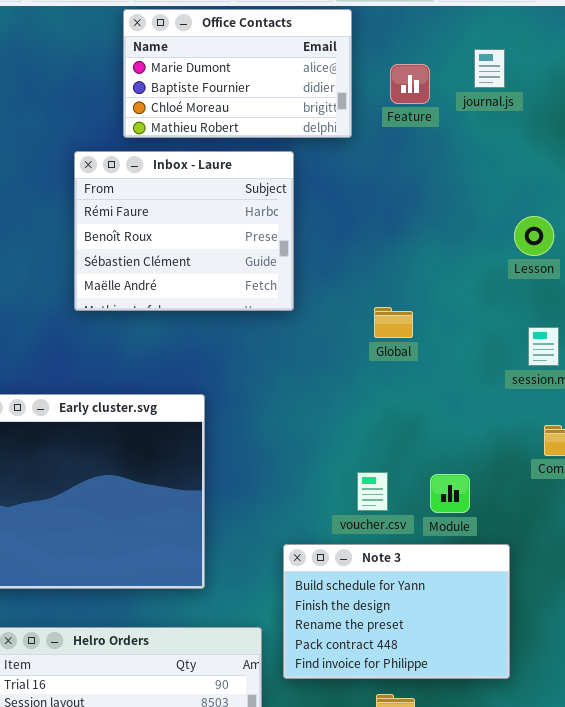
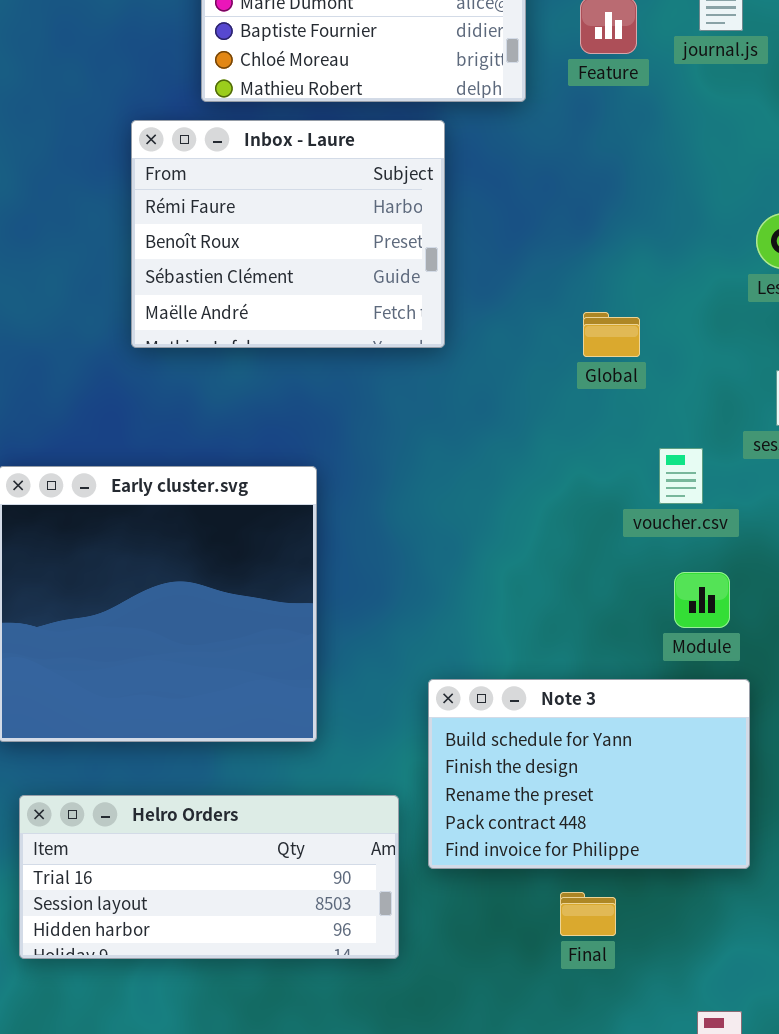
Global: [374,307,413,338] -> [583,312,640,357], moved
voucher.csv: [357,472,388,511] -> [659,448,703,504], moved
Module: [430,474,470,513] -> [674,572,730,628], moved

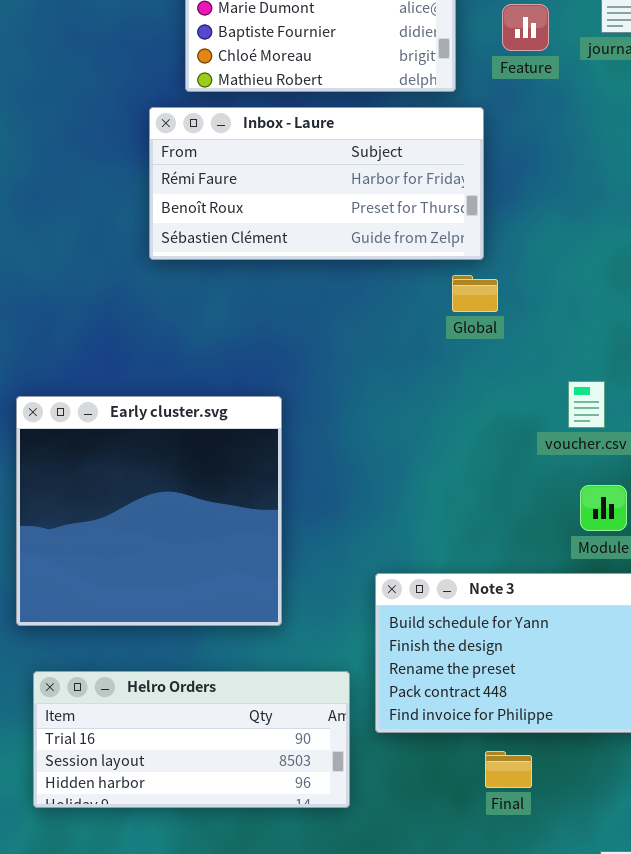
Inbox - Laure: [131,120,445,348] -> [149,107,484,260], moved, resized
Global: [583,312,640,357] -> [452,275,498,312], moved

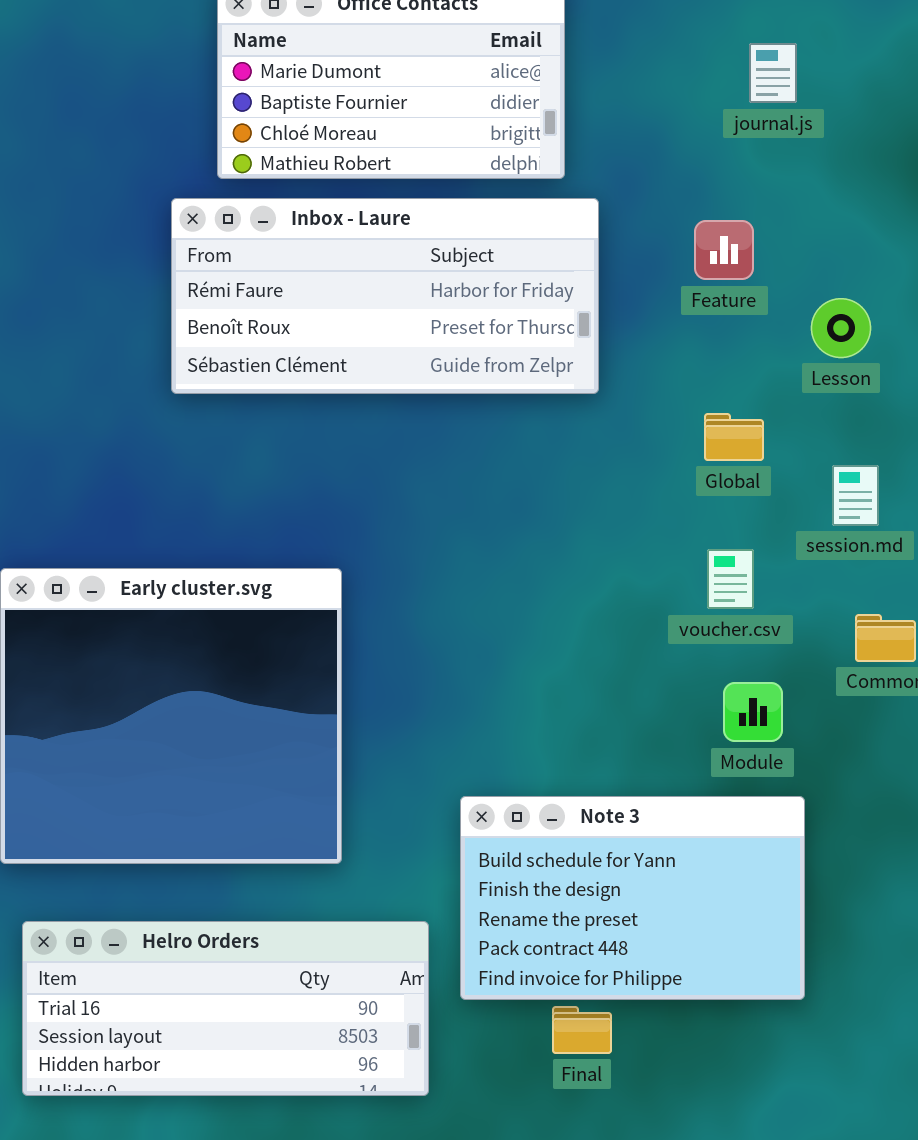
Feature: [502,4,549,51] -> [694,220,754,280], moved
Global: [452,275,498,312] -> [704,413,764,461], moved
Final: [485,751,532,788] -> [552,1006,612,1054], moved

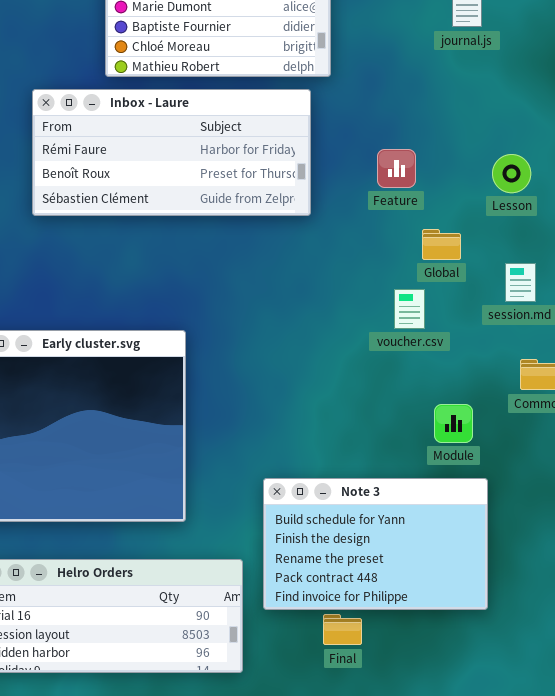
Inbox - Laure: [171,198,599,394] -> [32,89,311,216], moved
Feature: [694,220,754,280] -> [377,149,416,188], moved
voucher.csv: [707,549,754,609] -> [394,289,425,329], moved

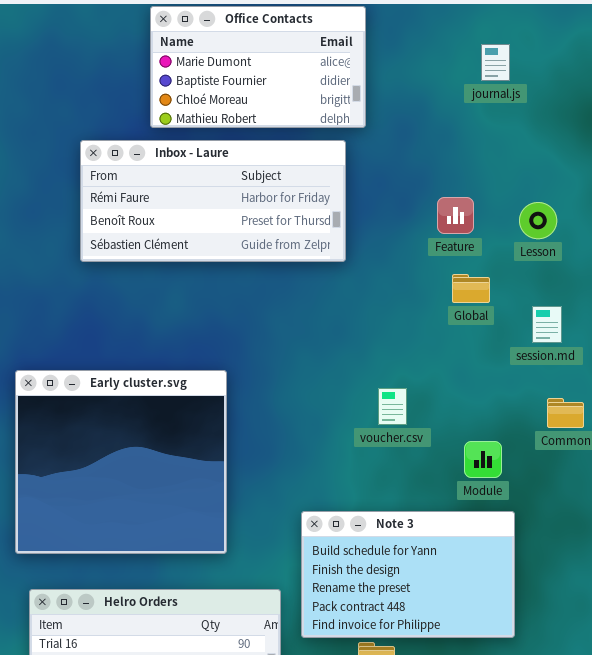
Feature: [377,149,416,188] -> [437,197,474,234], moved
voucher.csv: [394,289,425,329] -> [378,388,407,425], moved

